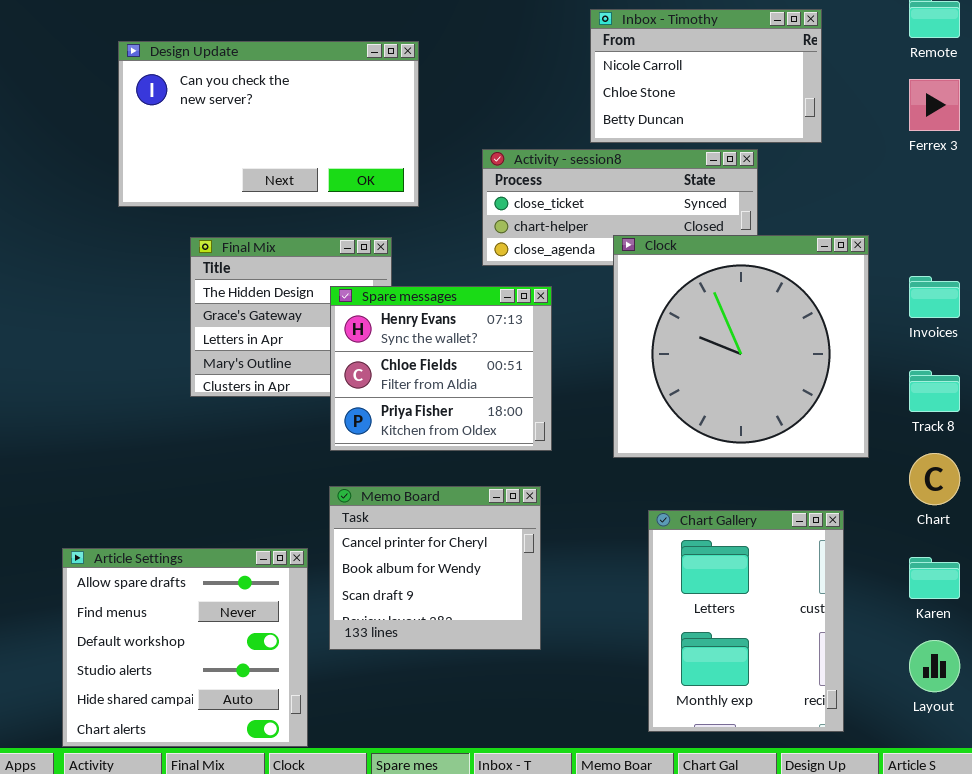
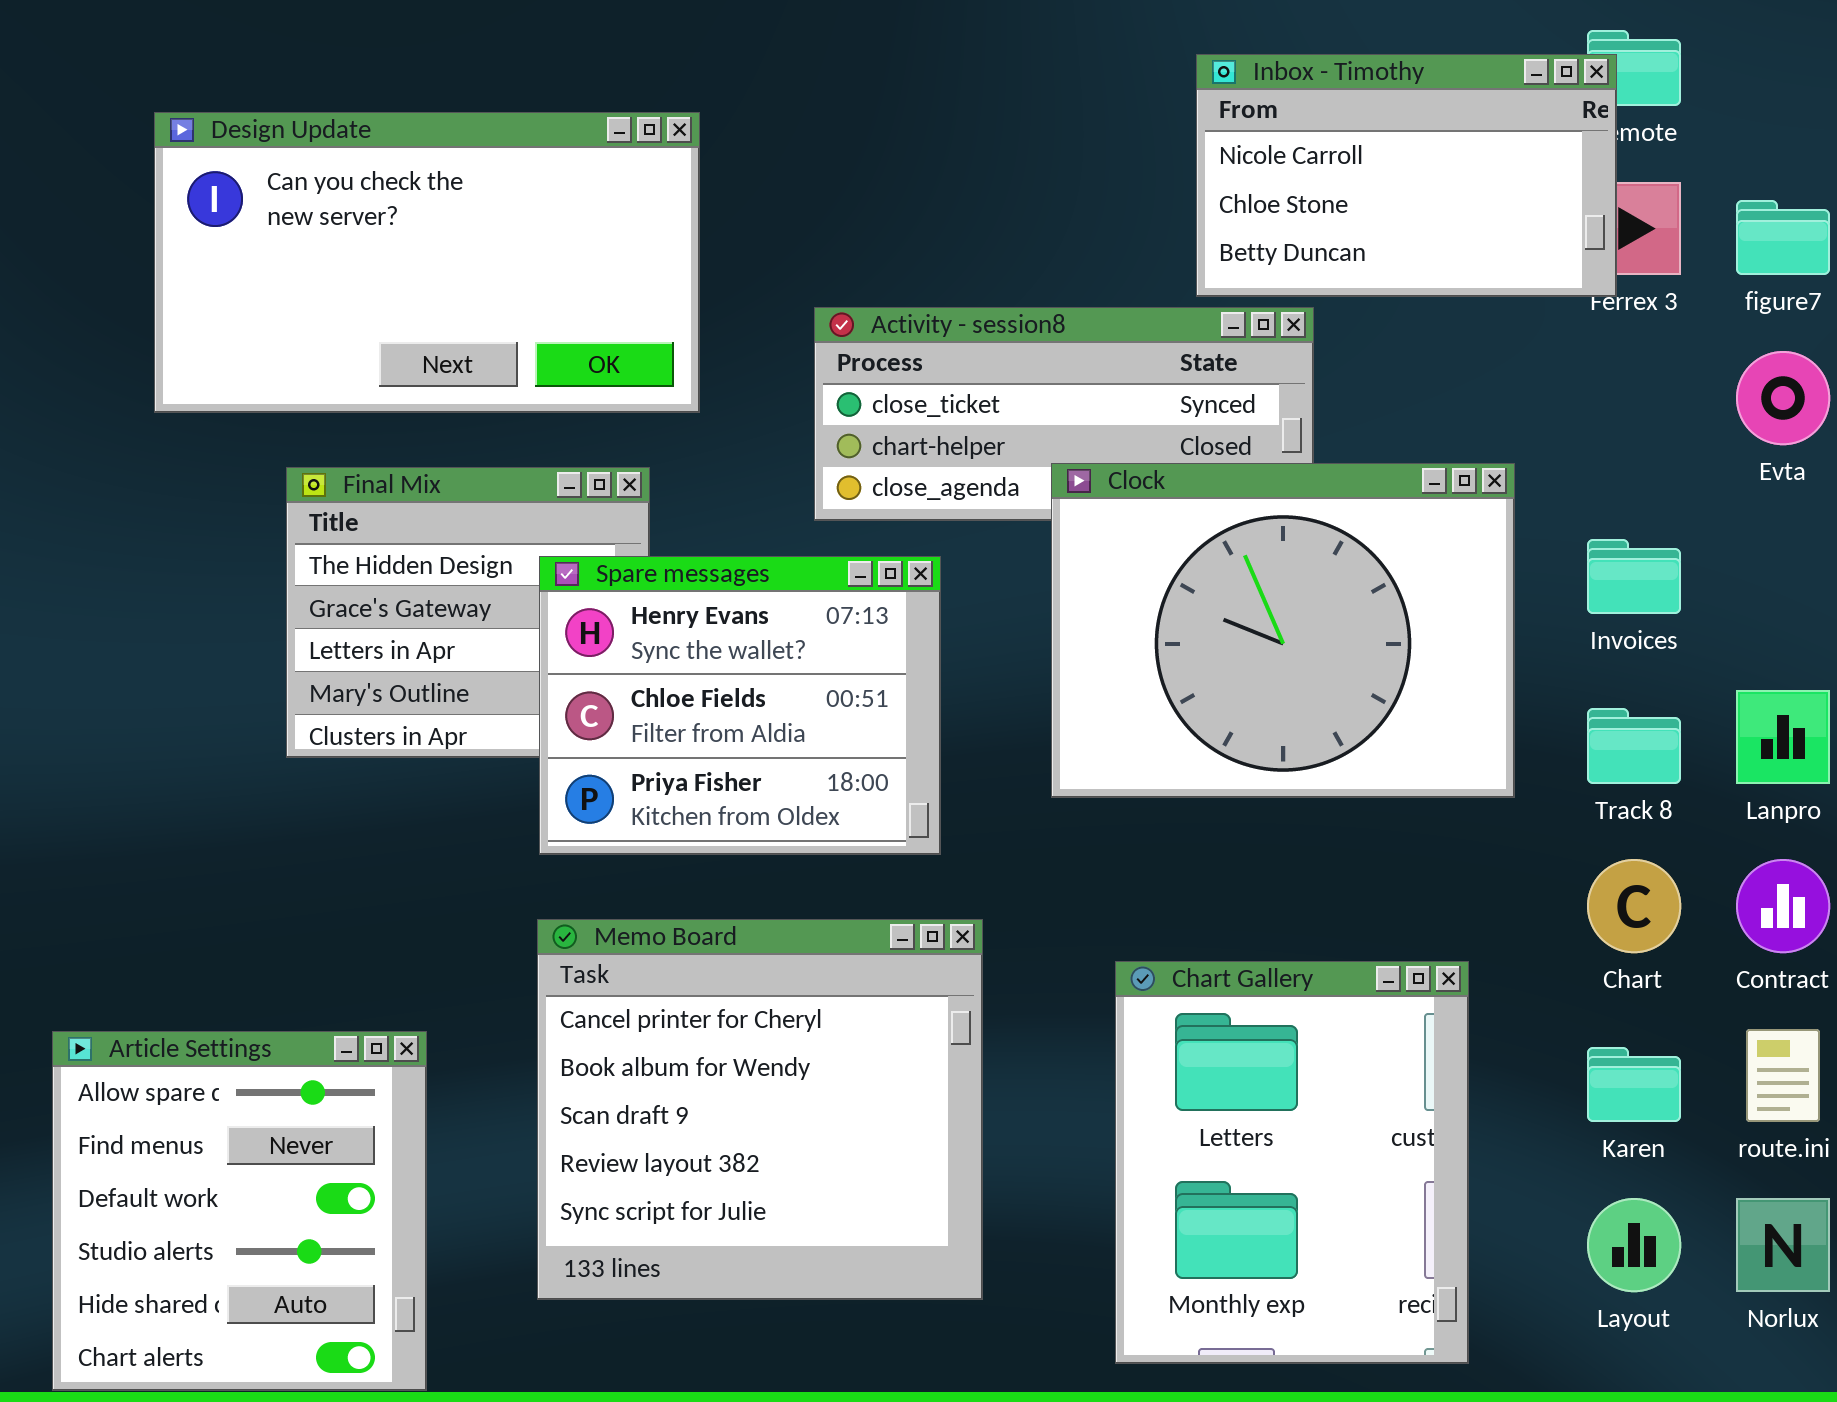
Inbox - Timothy: [590,9,822,143] -> [1196,54,1617,297], moved
Clock: [613,235,869,458] -> [1051,463,1515,798], resized
Memo Board: [329,486,541,650] -> [537,919,983,1300], resized
Article Settings: [62,548,308,747] -> [52,1031,427,1391], resized

